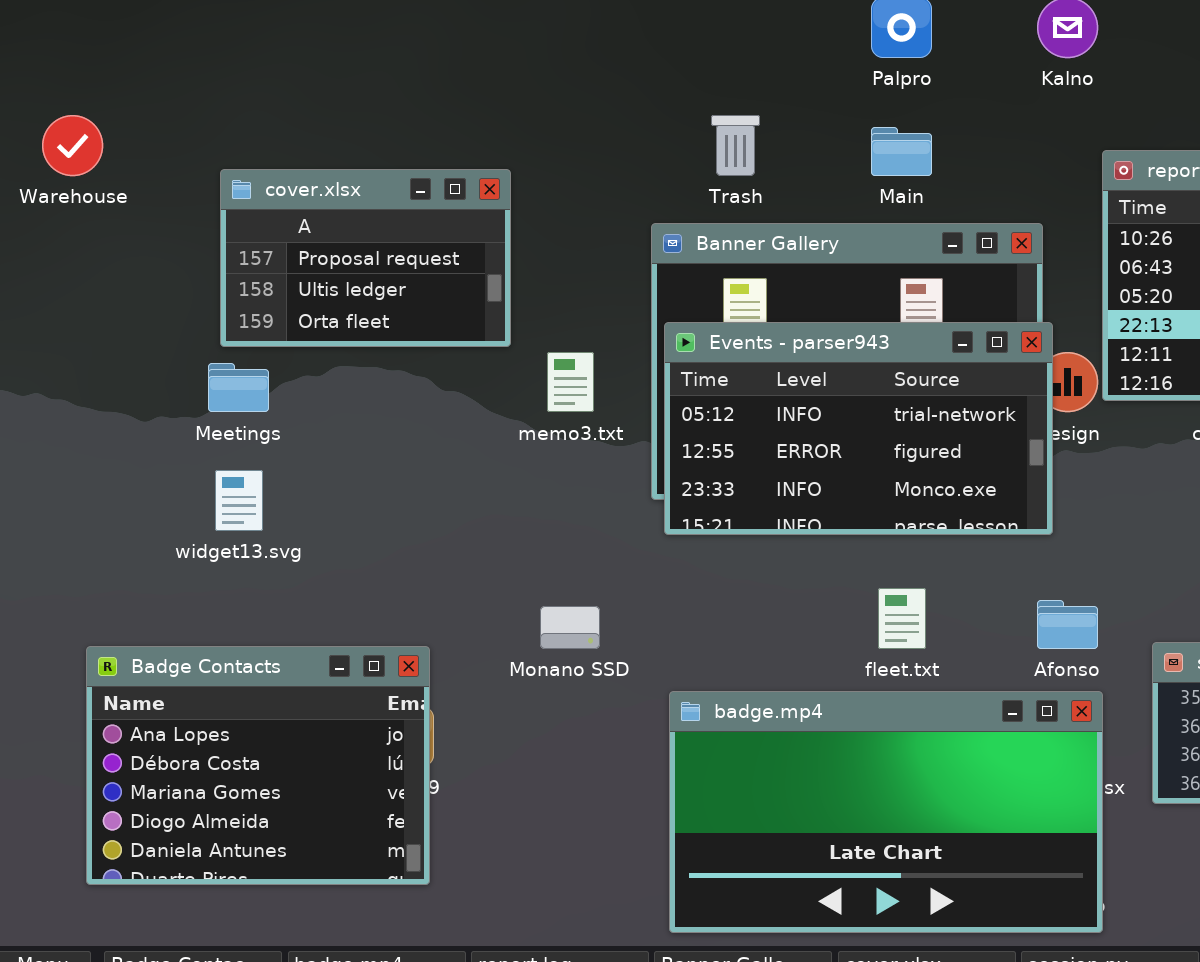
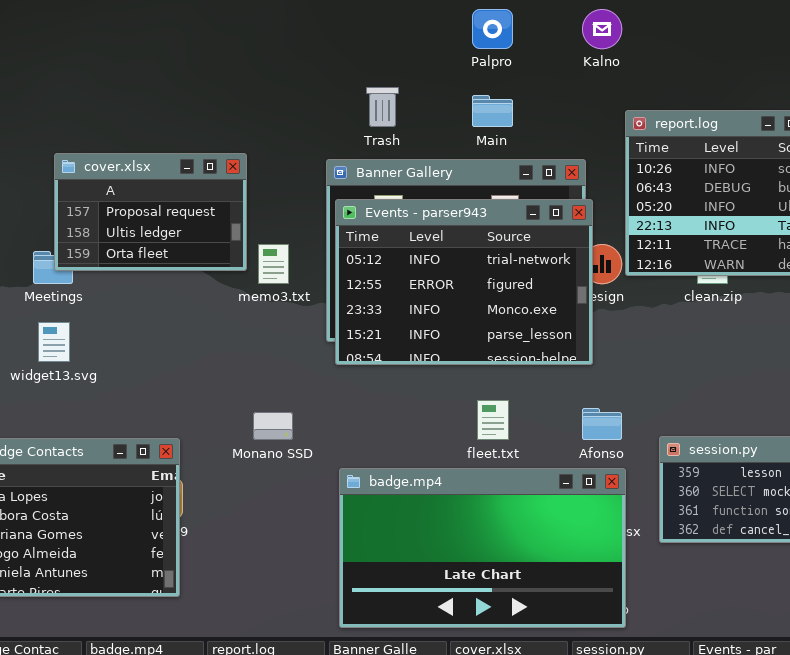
cover.xlsx: [220,169,511,347] -> [54,153,247,271], moved
Events - parser943: [664,322,1053,535] -> [335,199,593,365], resized

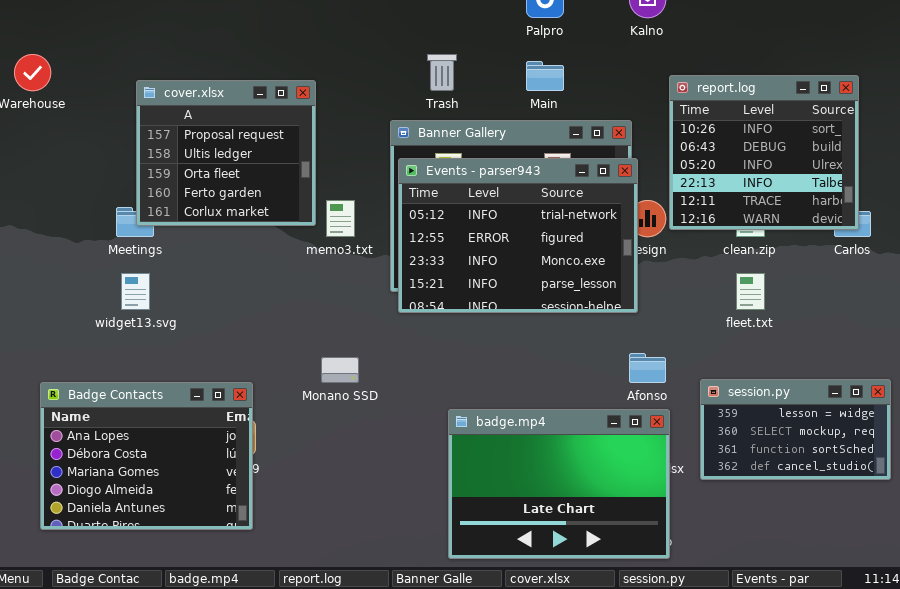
cover.xlsx: [54,153,247,271] -> [136,80,316,226], resized
fleet.txt: [477,400,509,440] -> [736,273,765,310], moved
badge.mp4: [339,468,626,628] -> [448,409,670,559], resized

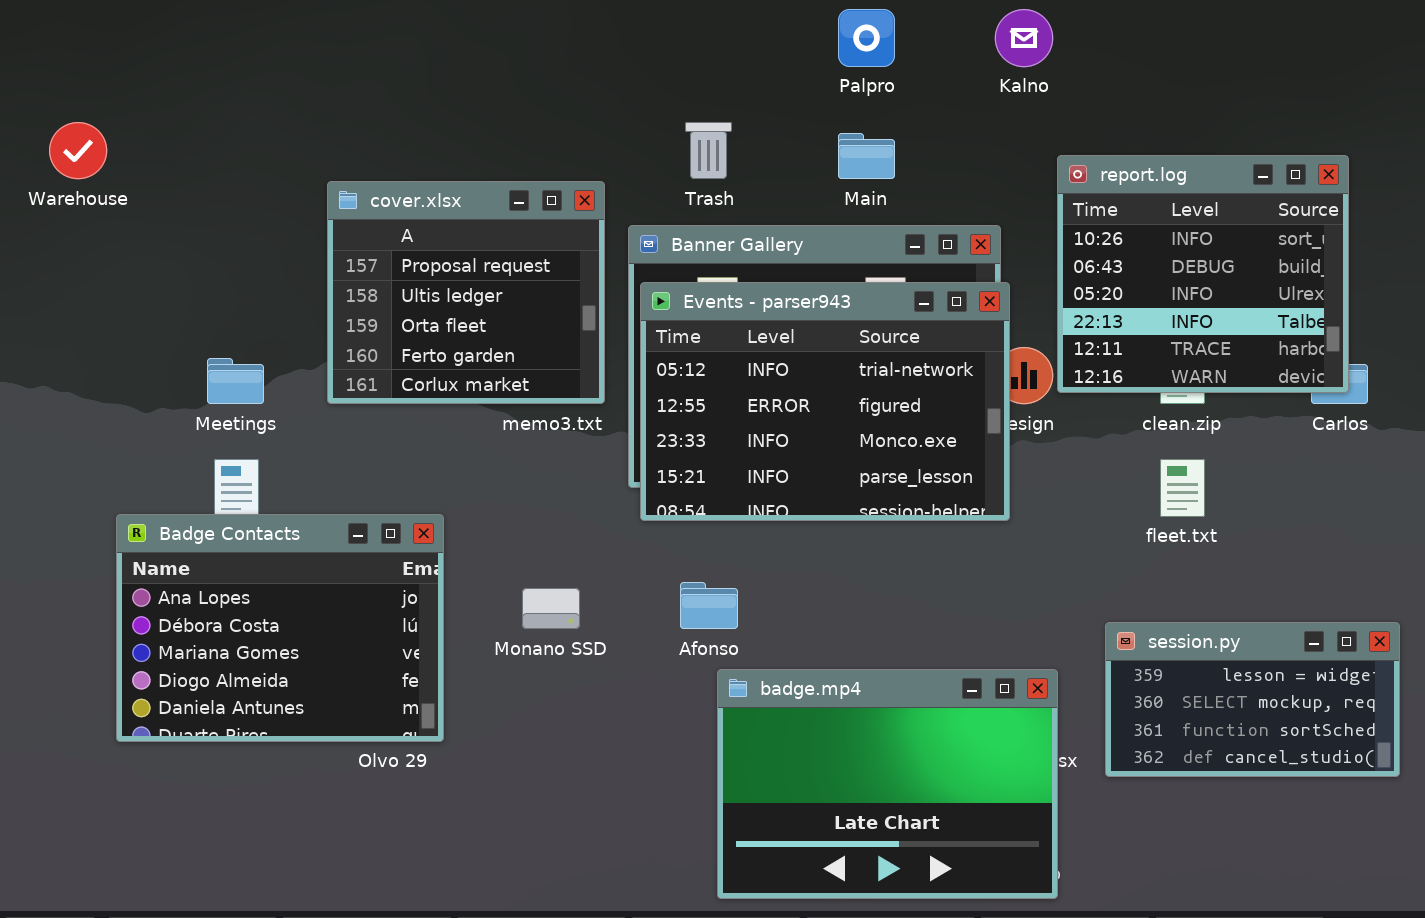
cover.xlsx: [136,80,316,226] -> [327,181,605,404], moved
Afonso: [629,353,666,383] -> [680,582,738,629], moved
Badge Contacts: [40,382,253,530] -> [116,514,444,742], moved

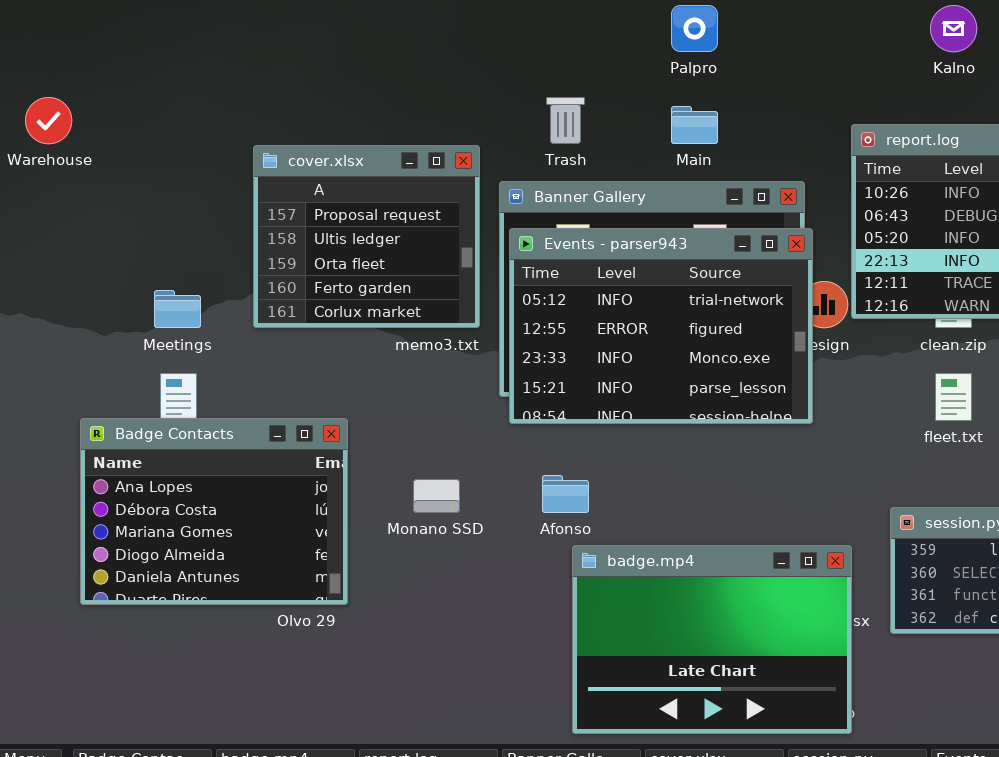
Kalno: [995,9,1053,67] -> [930,5,977,52], moved

